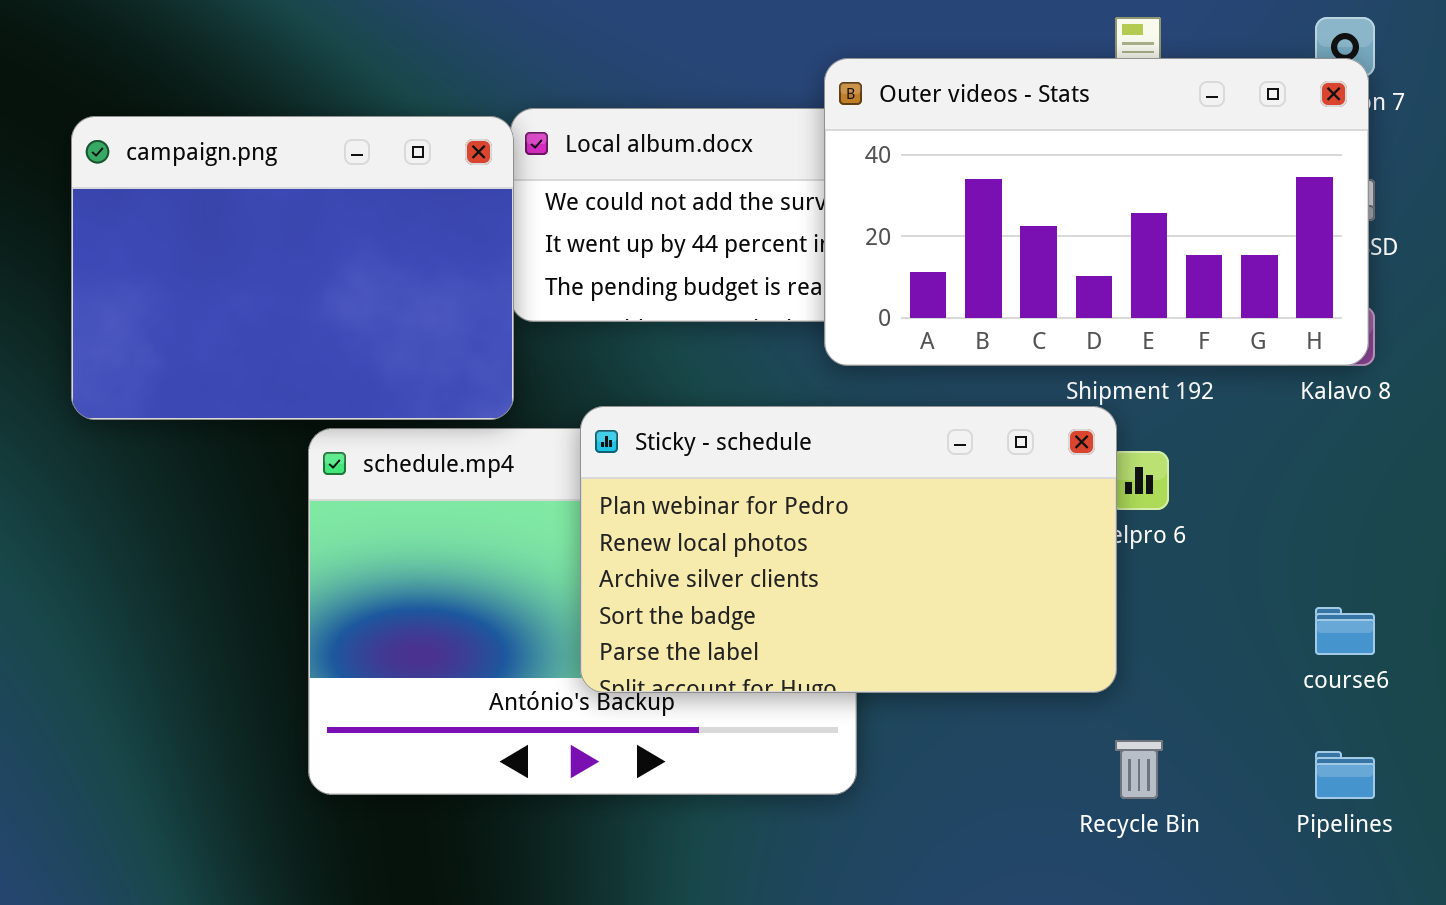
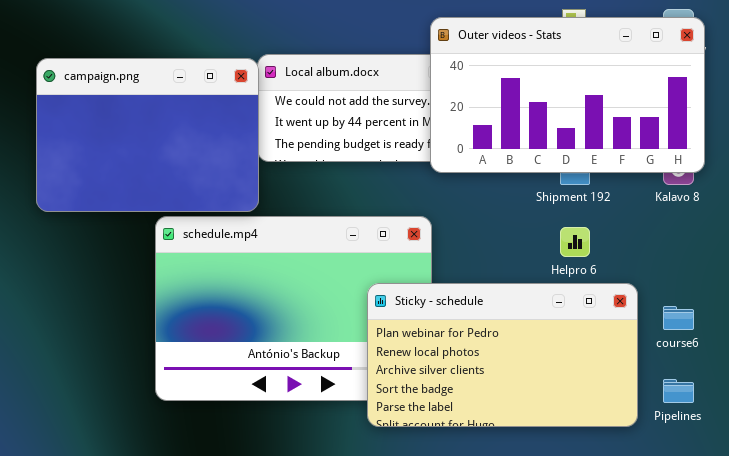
Outer videos - Stats: [824,58,1369,366] -> [430,17,705,173], moved
Sticky - schedule: [580,406,1117,693] -> [367,283,638,427], moved

